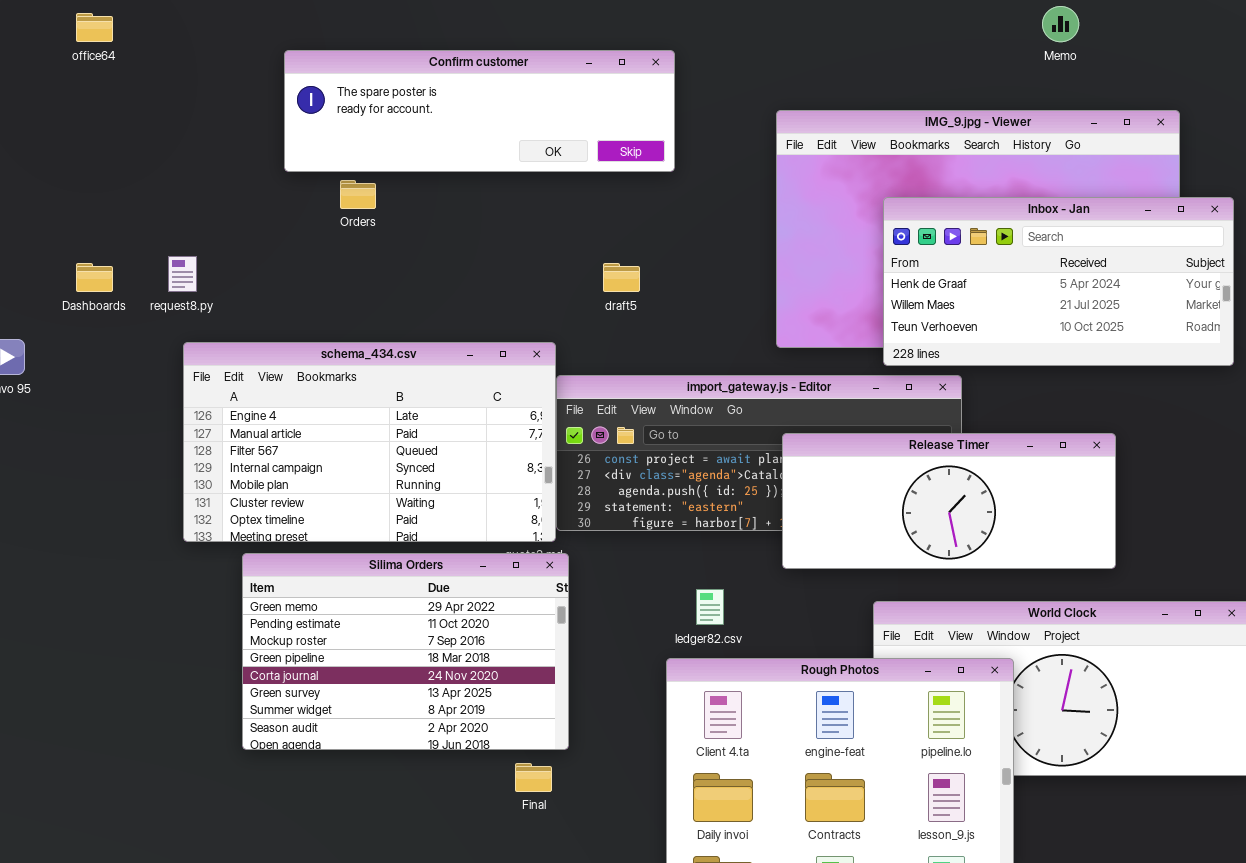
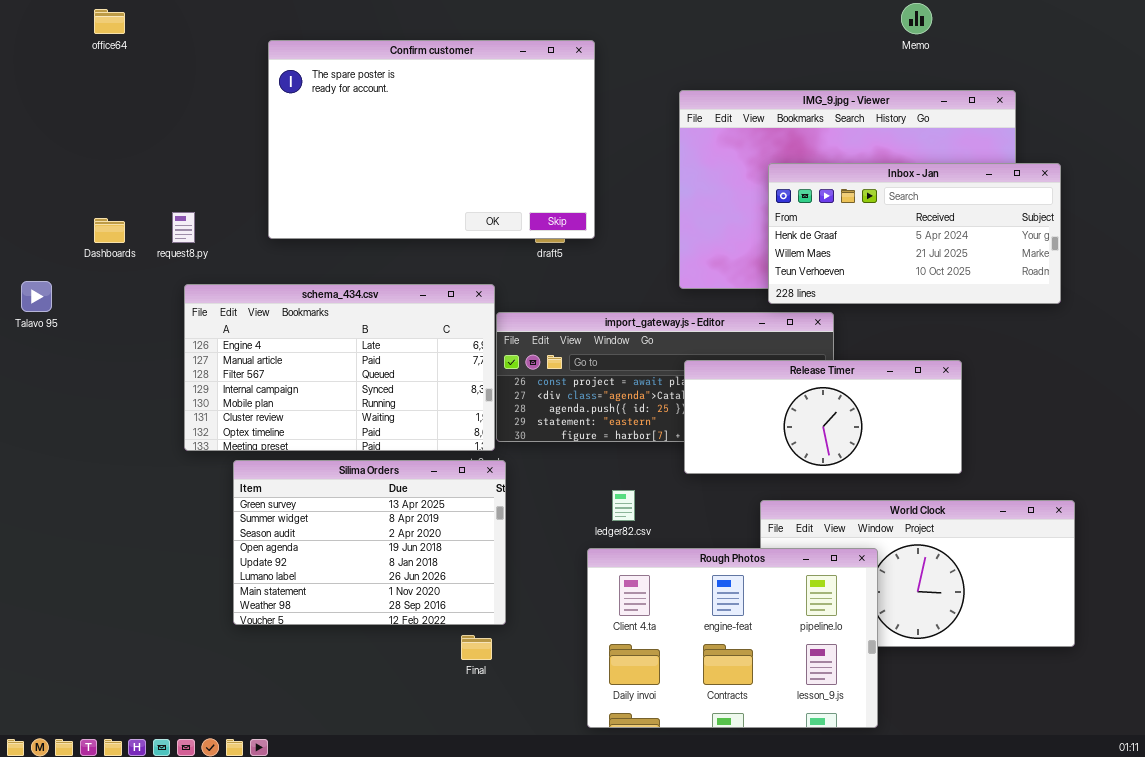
Confirm customer: [284,50,675,172] -> [268,40,595,239], resized
Silima Orders: [242,553,569,750] -> [233,460,506,625], scrolled down 5 rows

